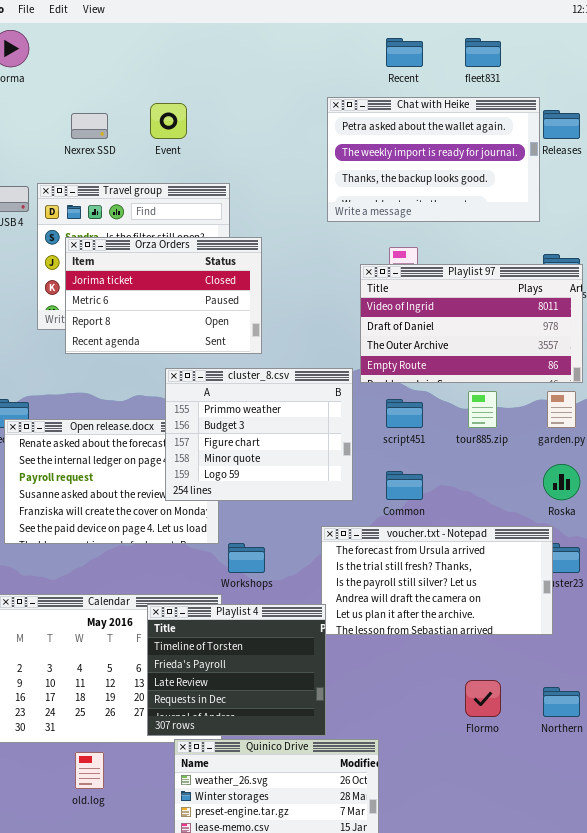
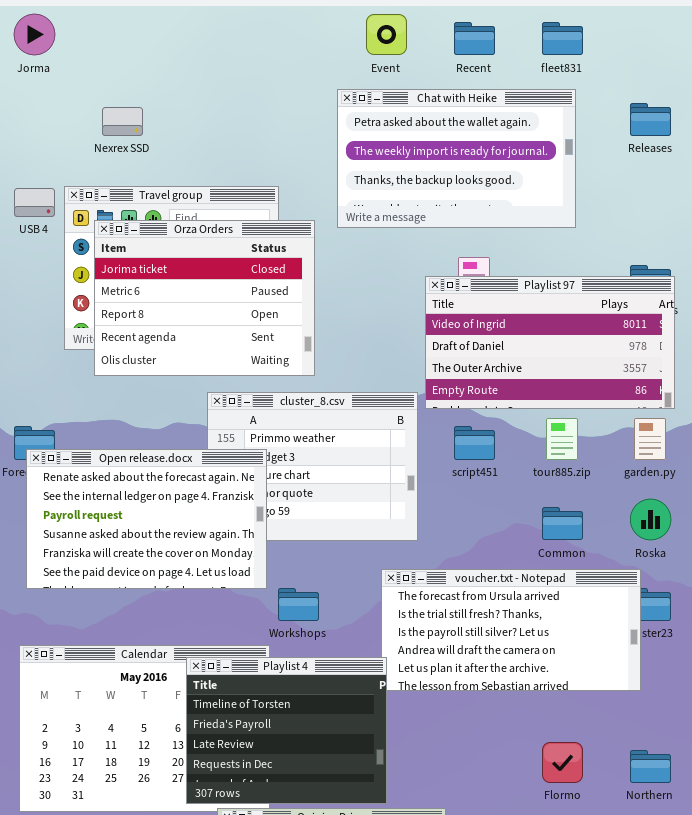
Chat with Heike: [327,97,540,222] -> [337,89,576,228], moved
Event: [150,103,187,139] -> [366,14,407,55], moved
Orza Orders: [65,237,262,354] -> [94,220,315,376], resized
Open release.docx: [4,419,219,544] -> [26,449,267,589], raised
Common: [386,471,423,500] -> [542,507,583,540], moved

